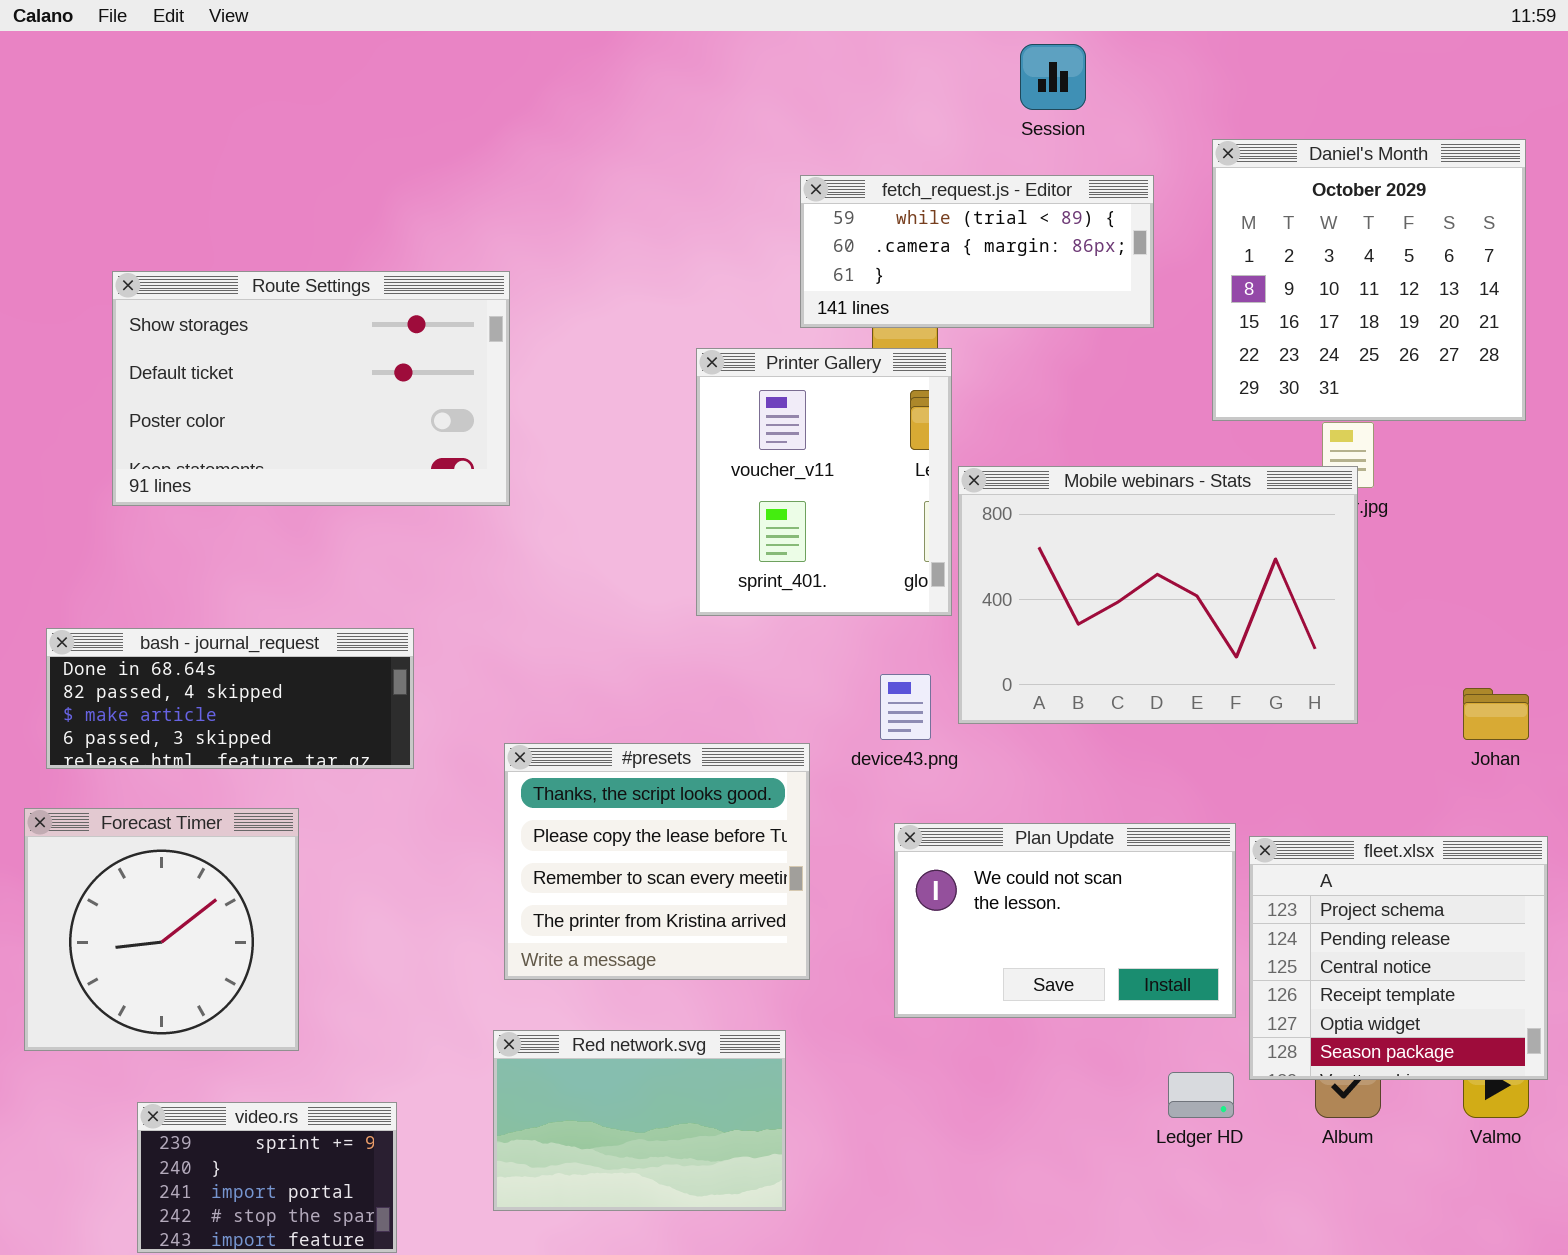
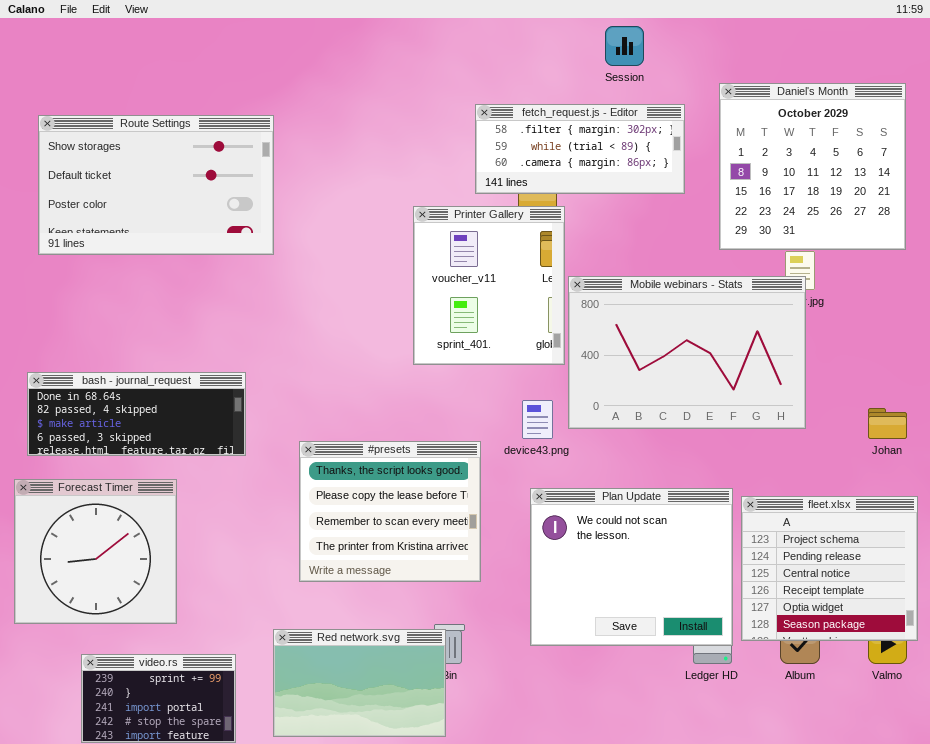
fetch_request.js - Editor: [800,175,1154,328] -> [475,104,685,194], scrolled up 1 row
Route Settings: [112,271,510,506] -> [38,115,274,255], moved
Plan Update: [894,823,1236,1018] -> [530,488,733,646], resized
Red network.svg: [493,1030,786,1211] -> [273,629,446,737], moved

